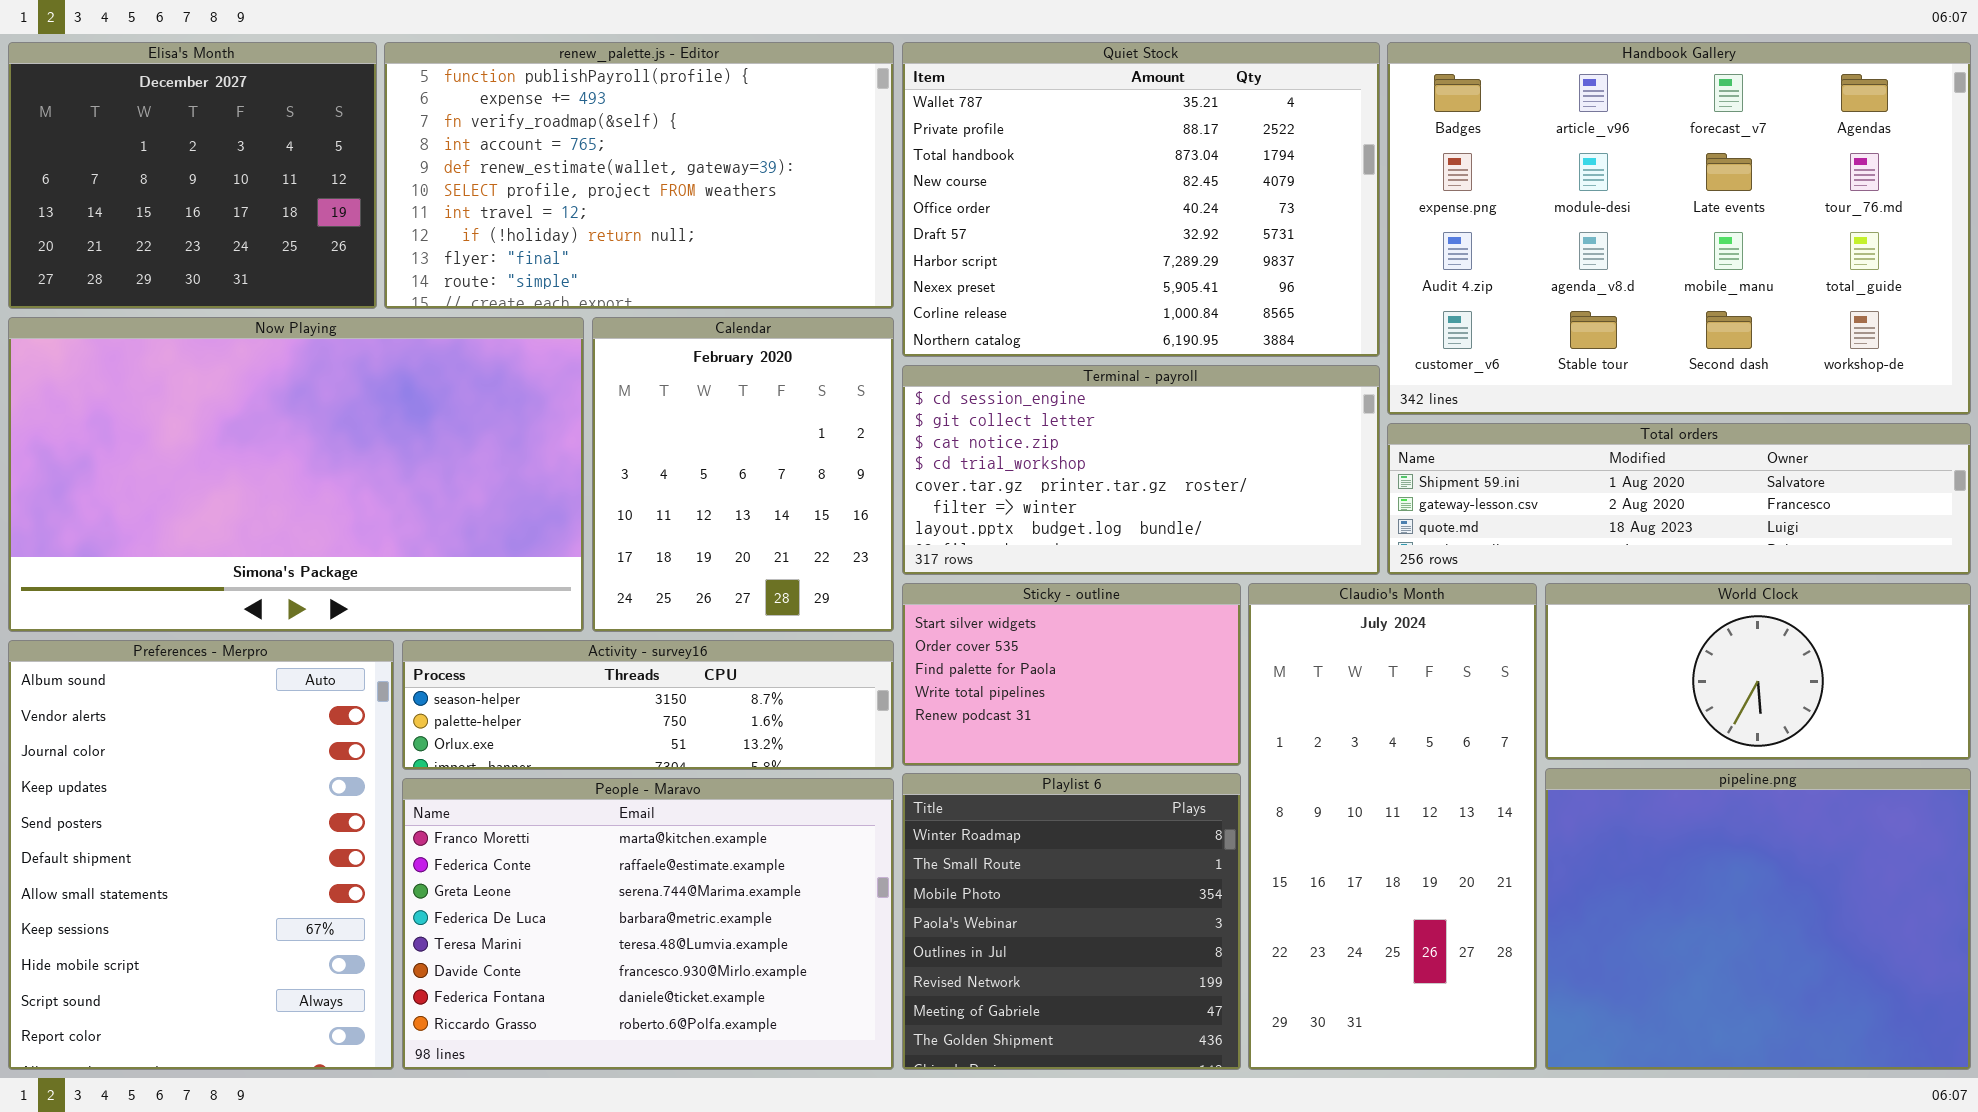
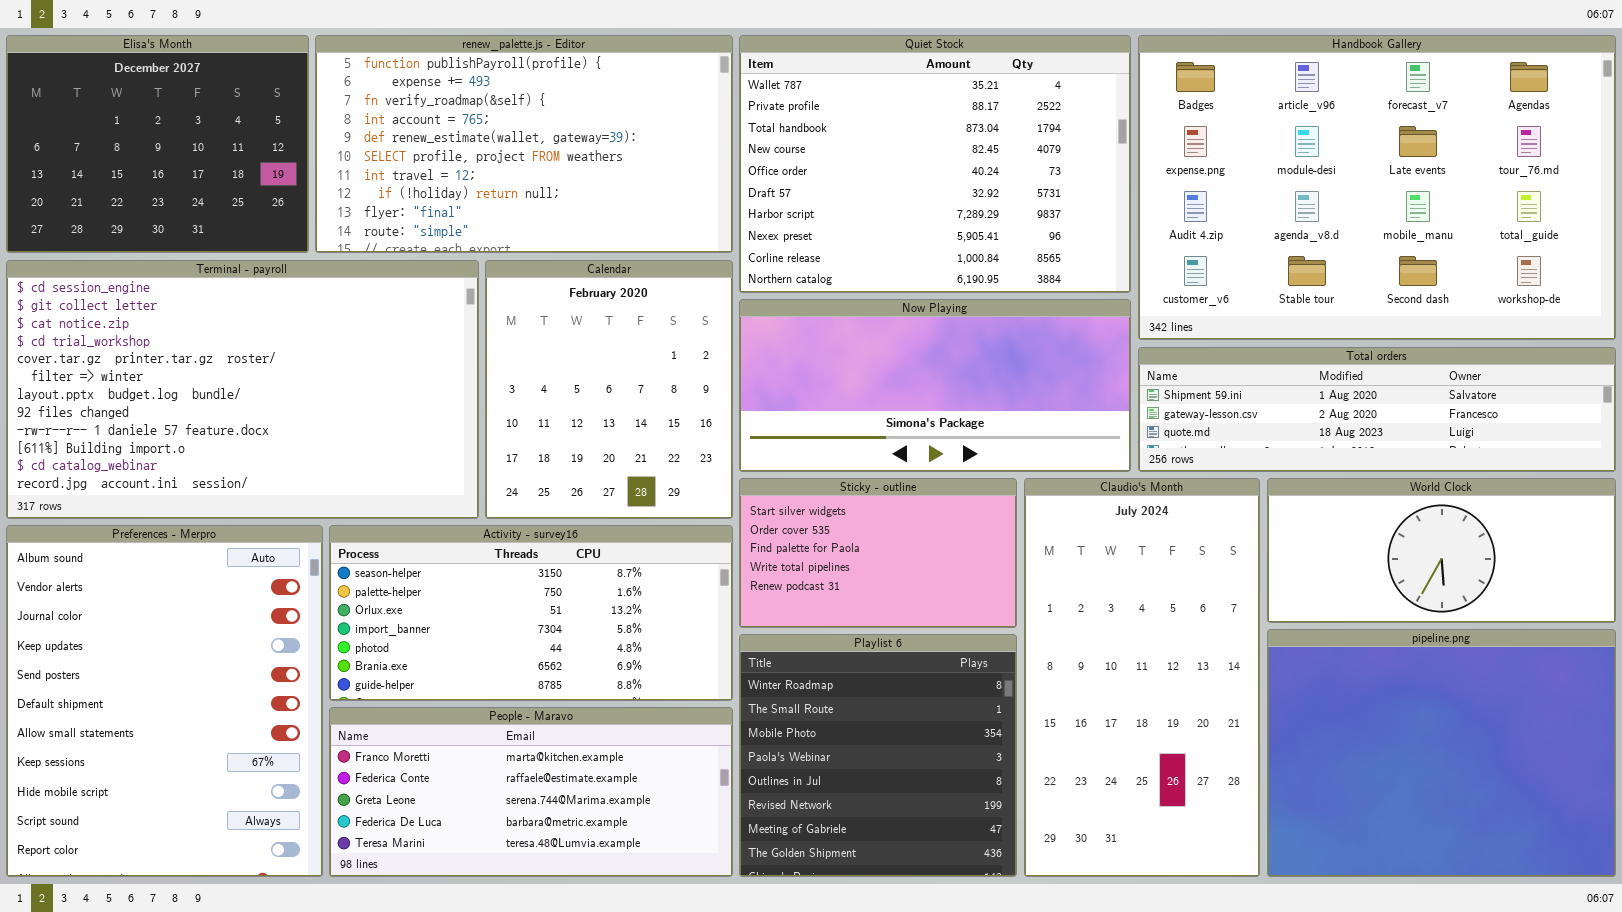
Now Playing: [8,317,584,632] -> [739,299,1131,472], moved, resized
Terminal - payroll: [902,365,1380,575] -> [6,260,479,519], moved, resized
Activity - survey16: [402,640,894,770] -> [329,525,733,701], resized
People - Maravo: [402,778,894,1070] -> [329,707,733,877], resized

